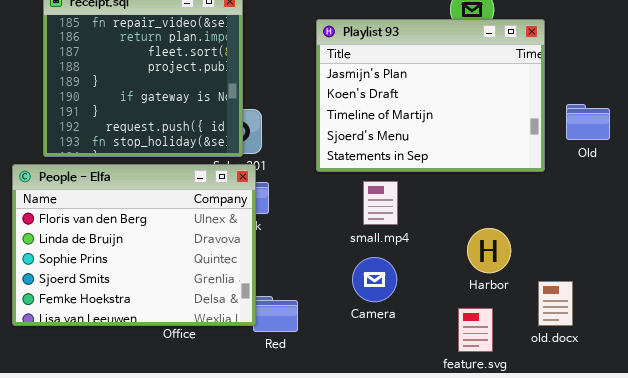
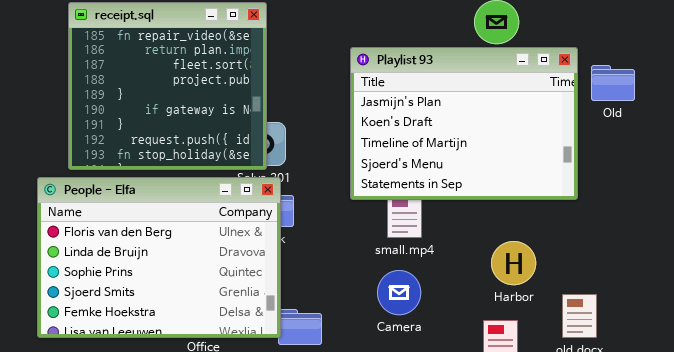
Playlist 93: [316,19,545,172] -> [350,47,578,200], moved
Old: [566,104,610,140] -> [591,65,635,101], moved

